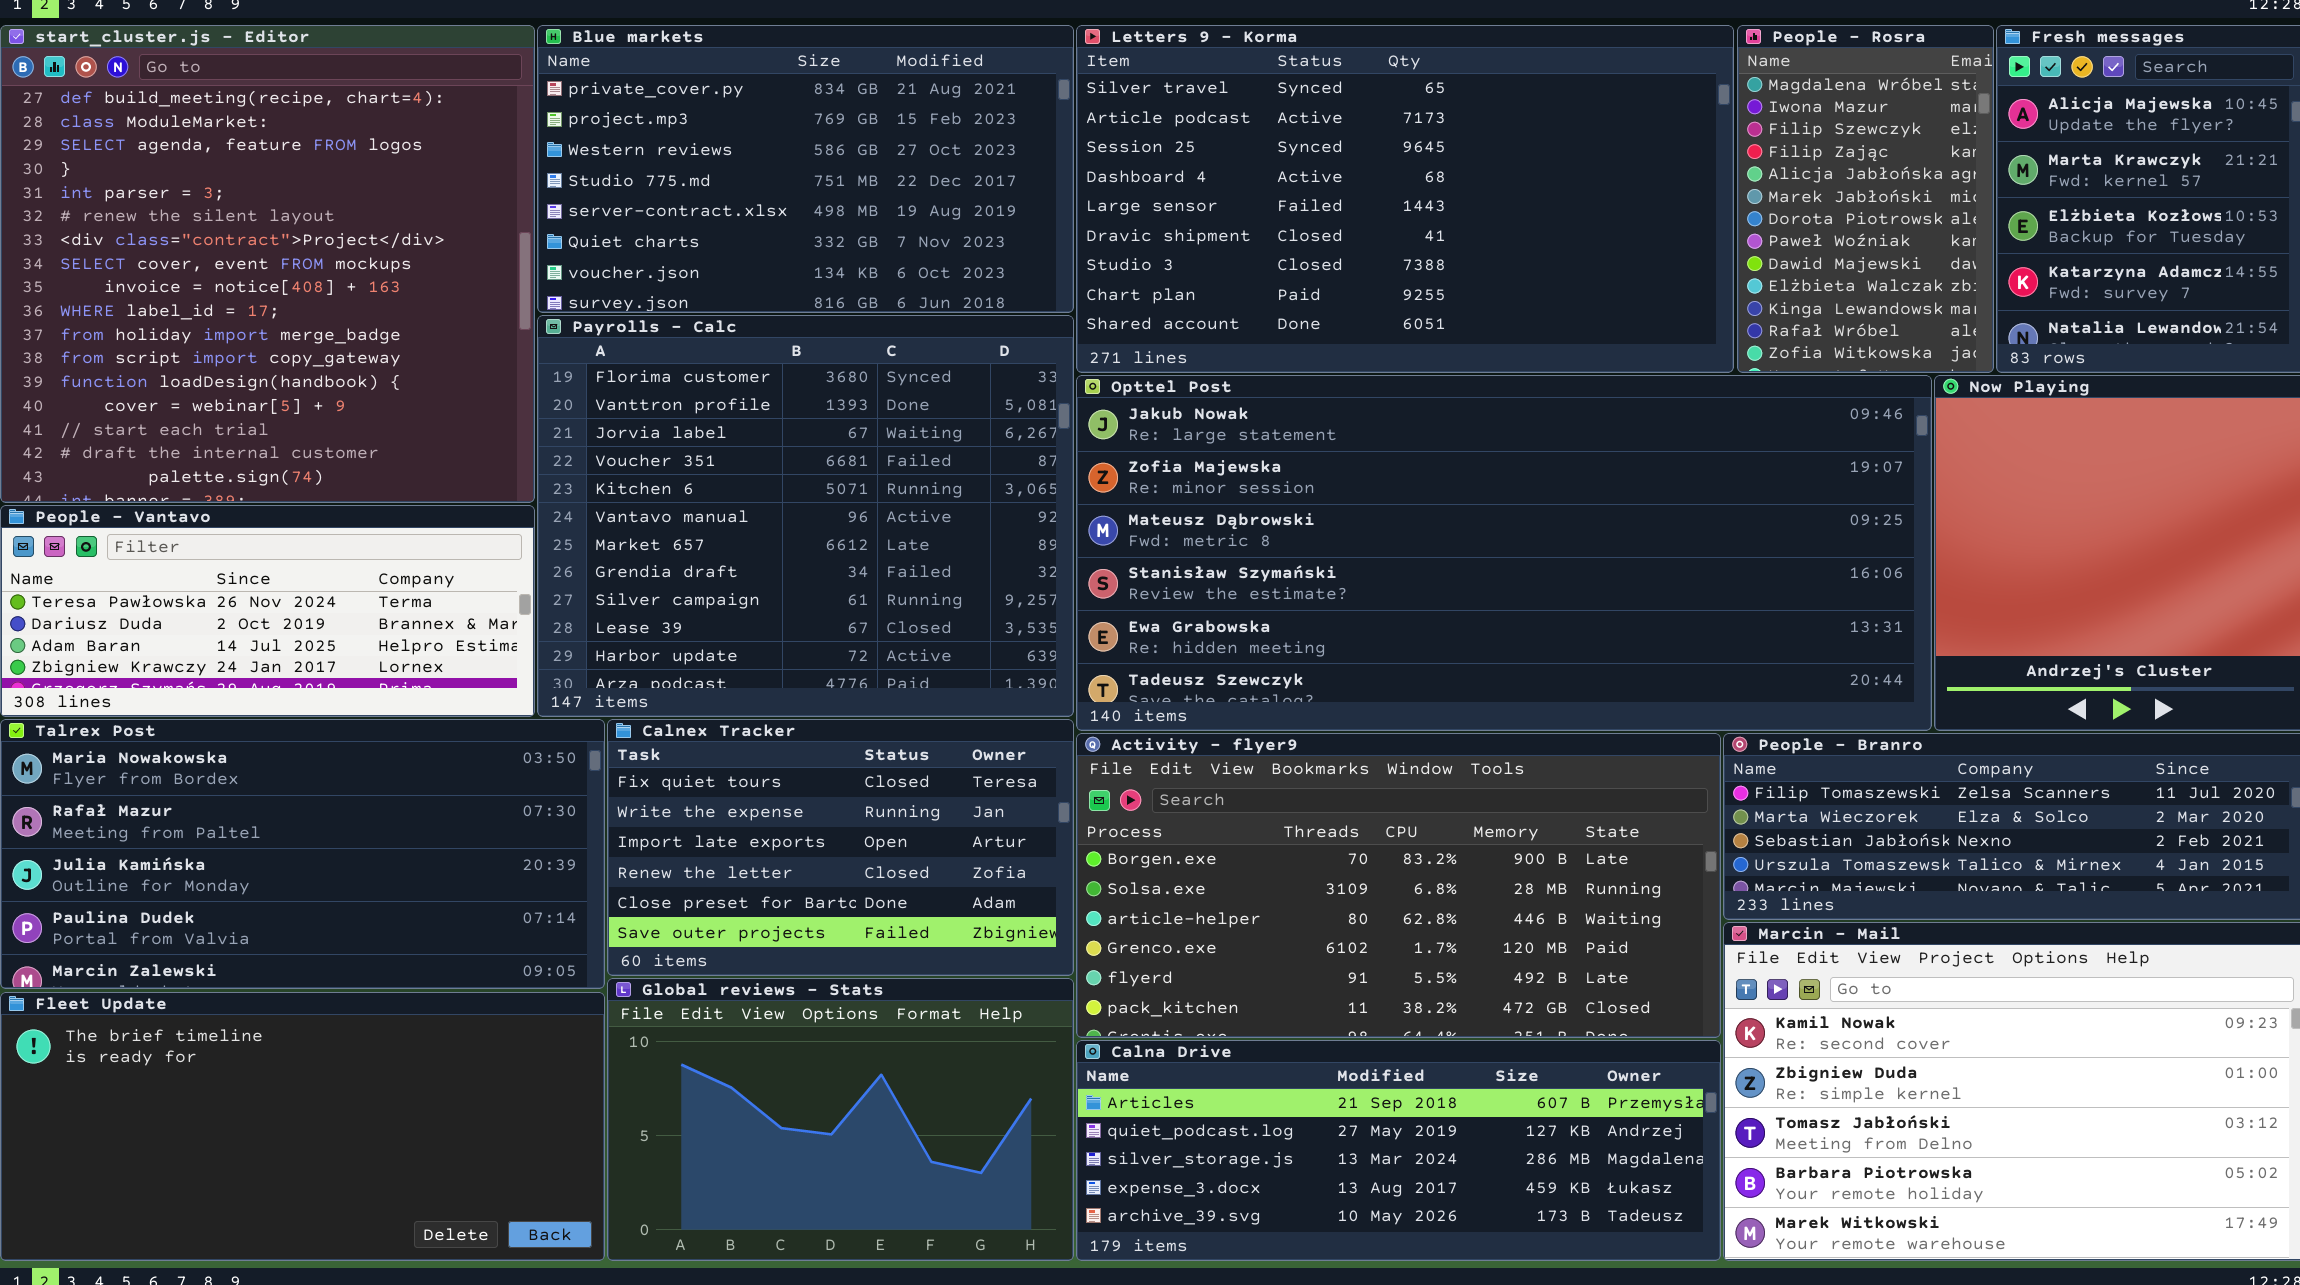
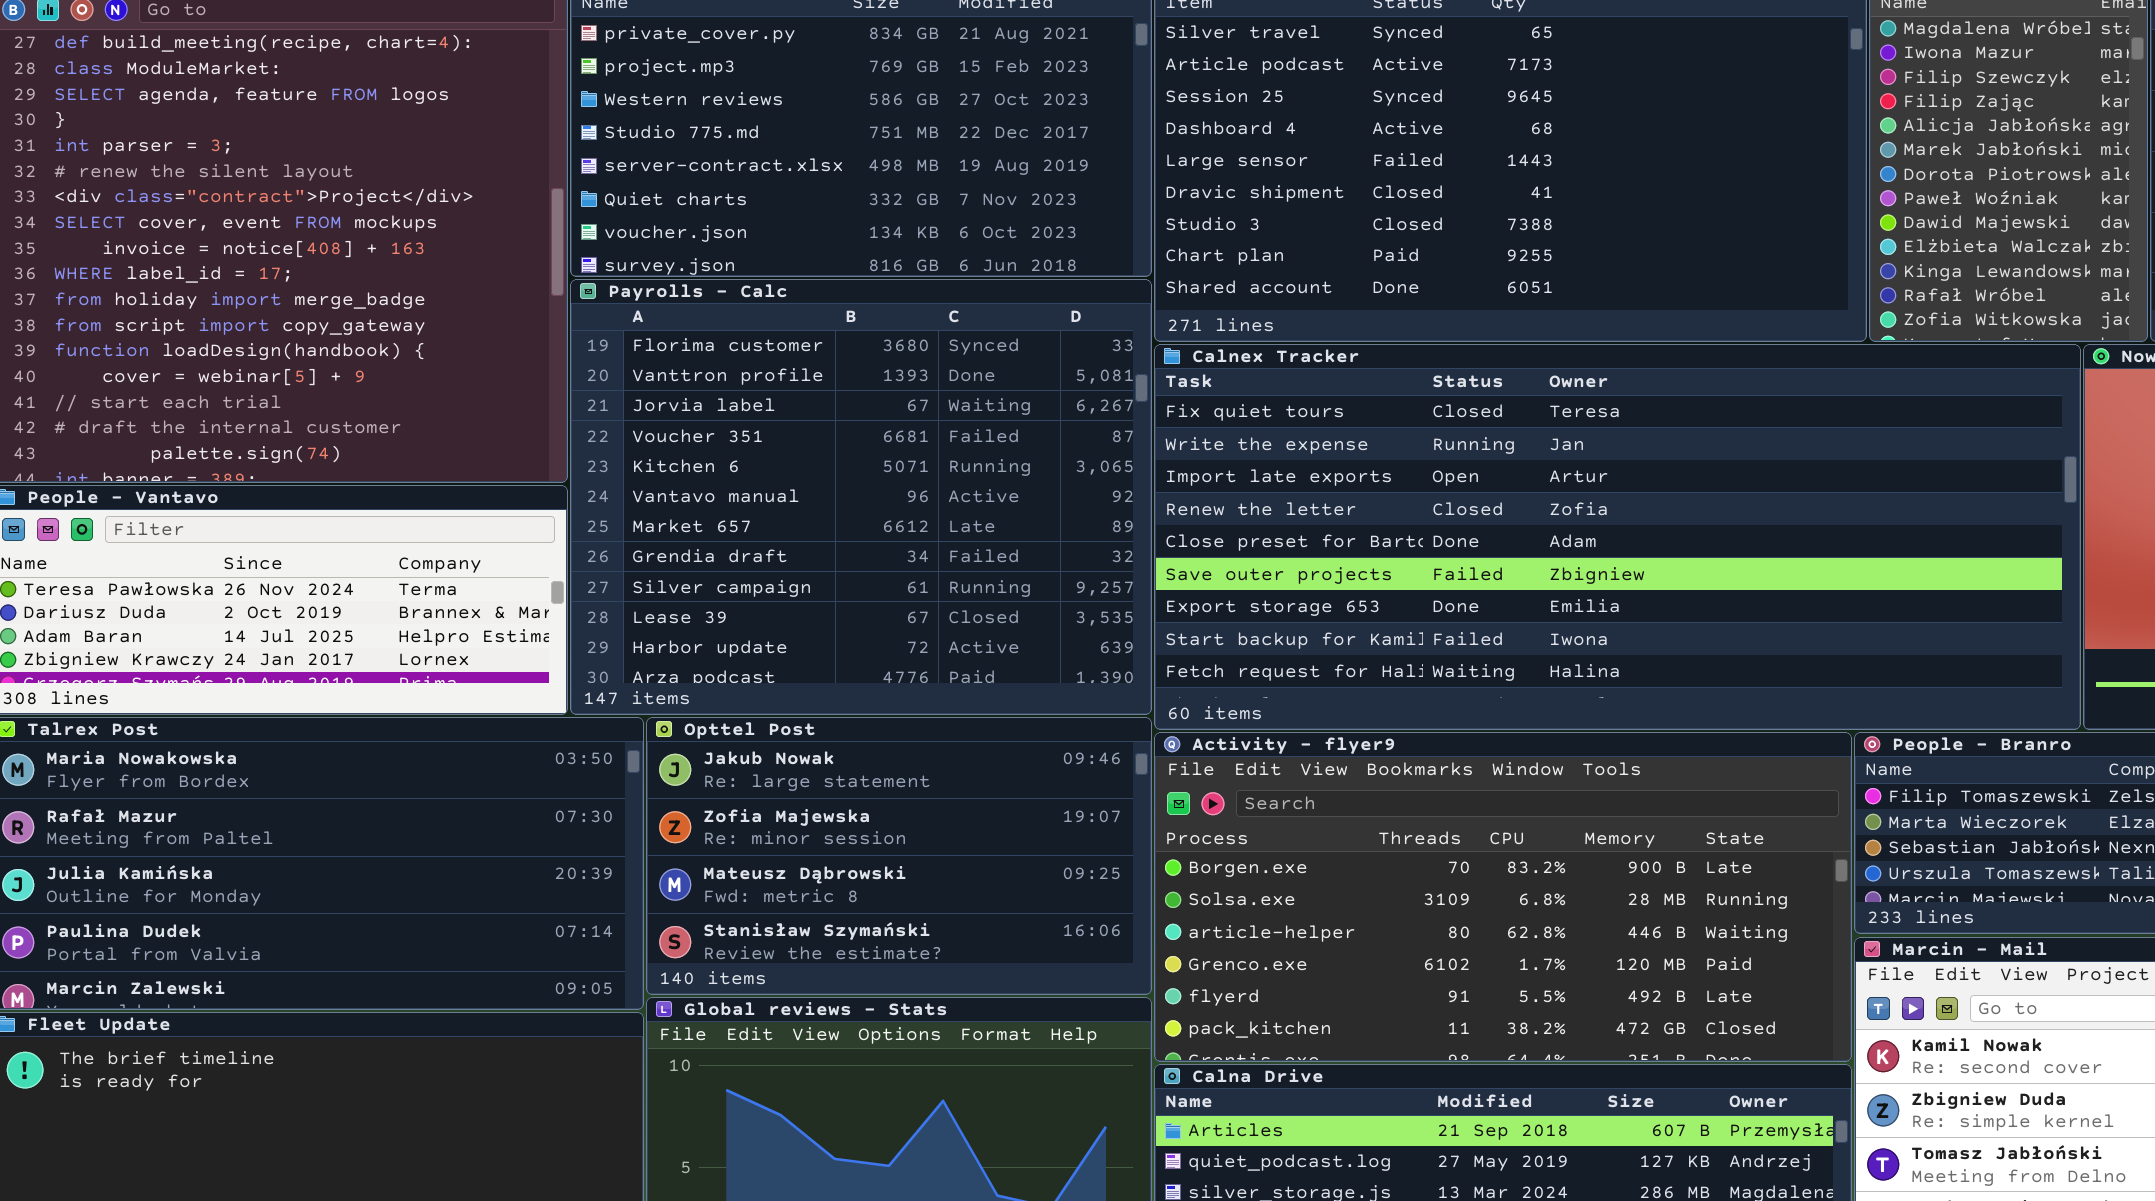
Opttel Post: [1076,375,1932,731] -> [646,717,1152,995], moved, resized
Calnex Tracker: [607,719,1074,976] -> [1154,344,2081,730], moved, resized

